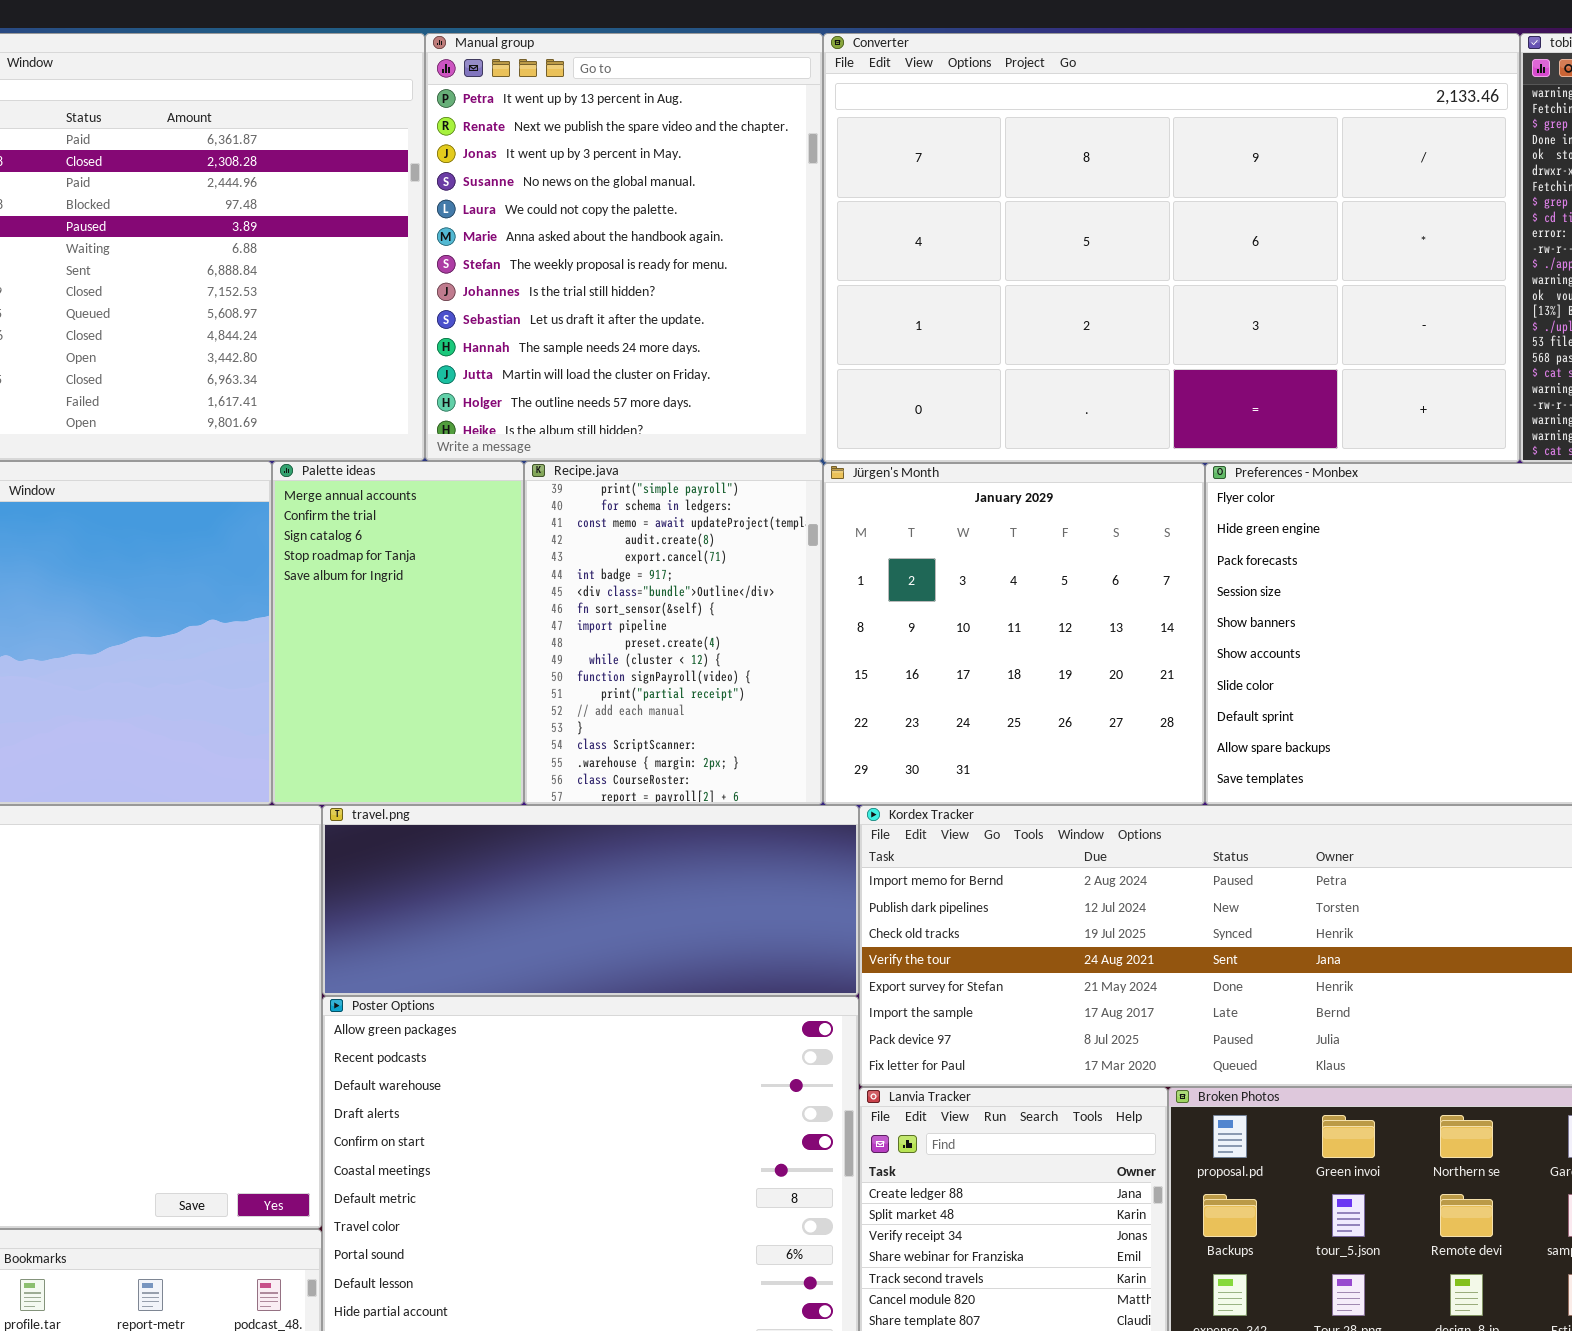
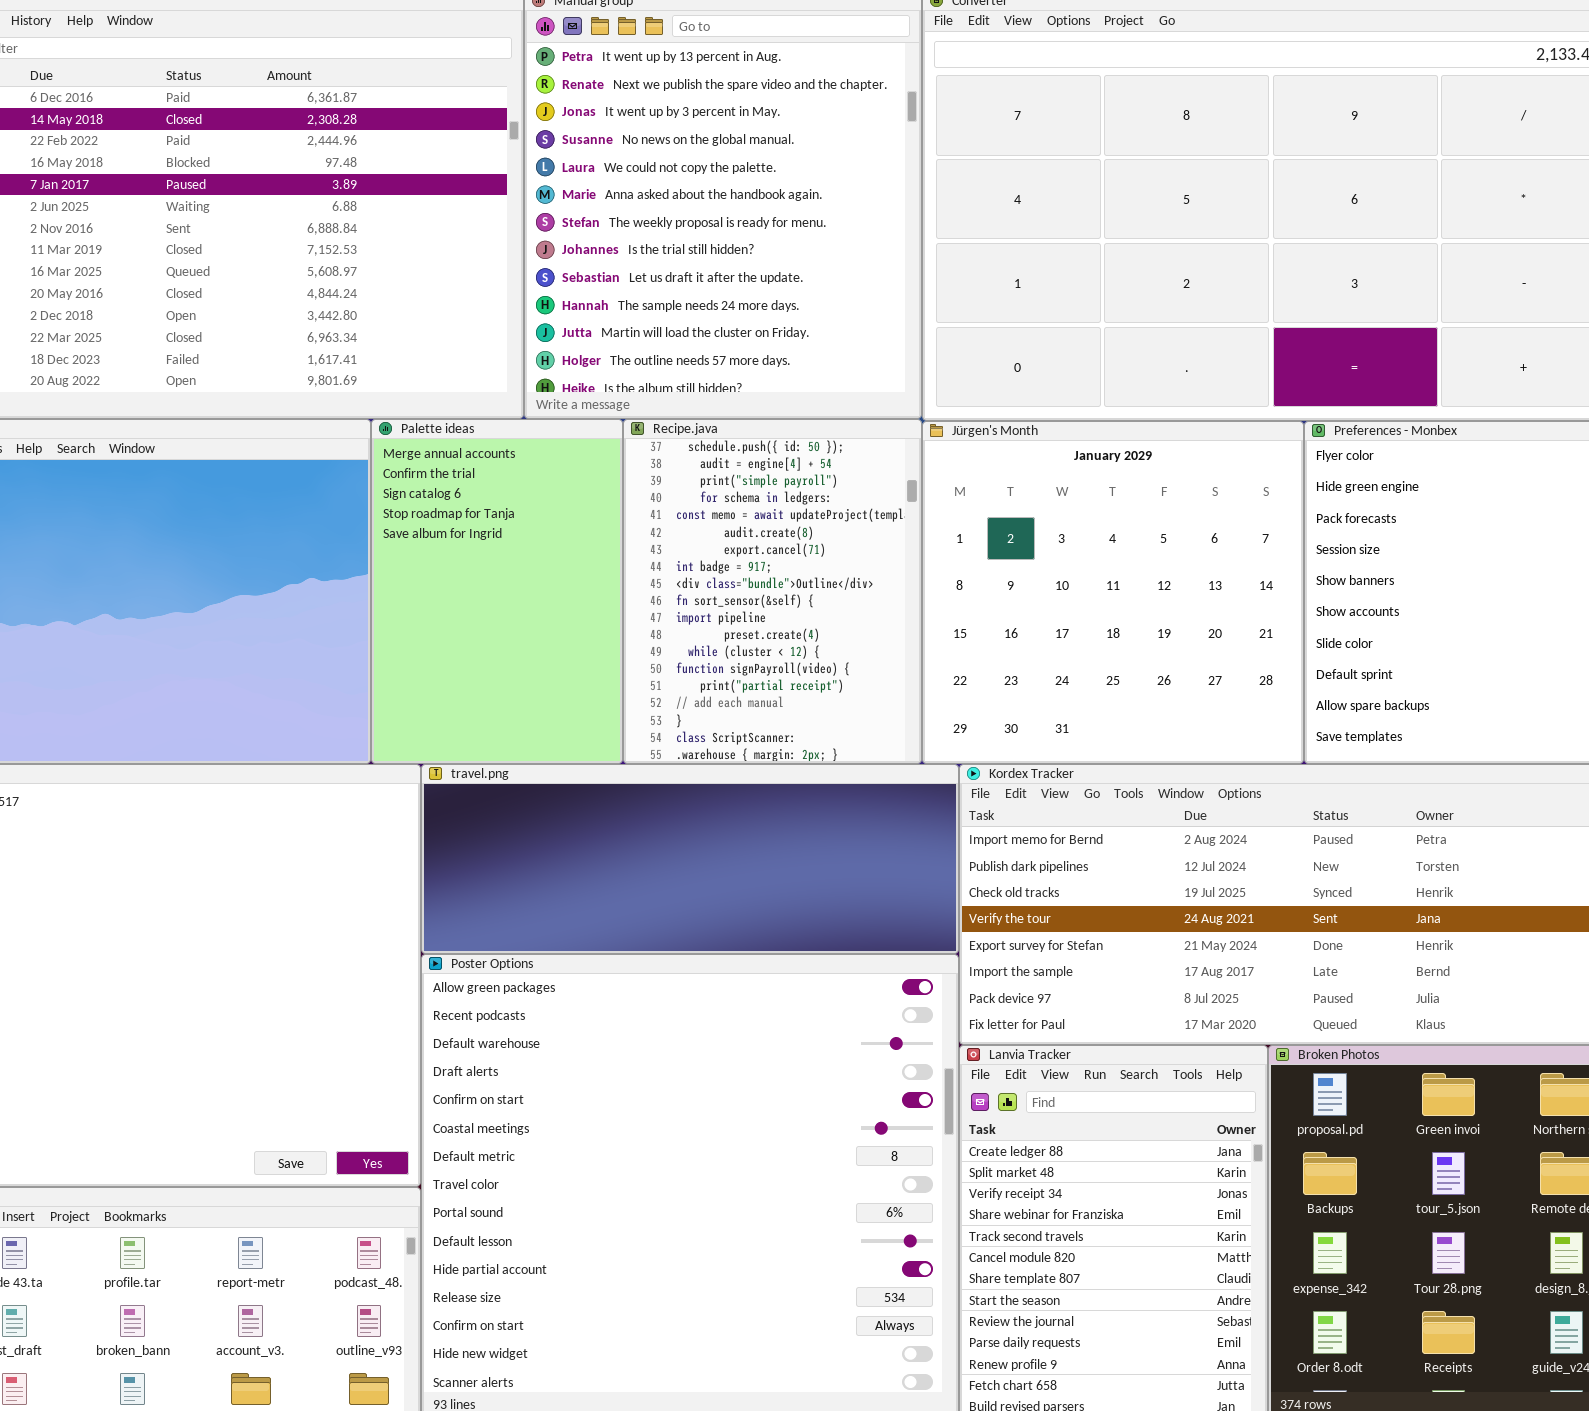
Recipe.java: [524,461,823,805] -> [623,419,922,764], scrolled up 2 rows

